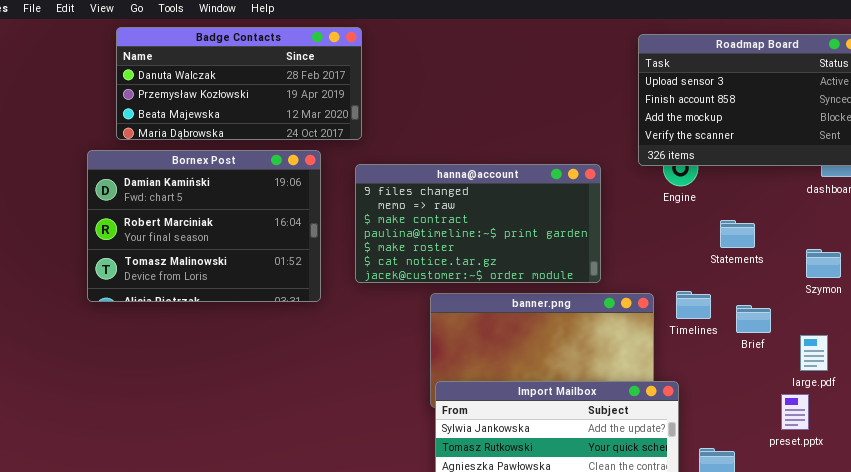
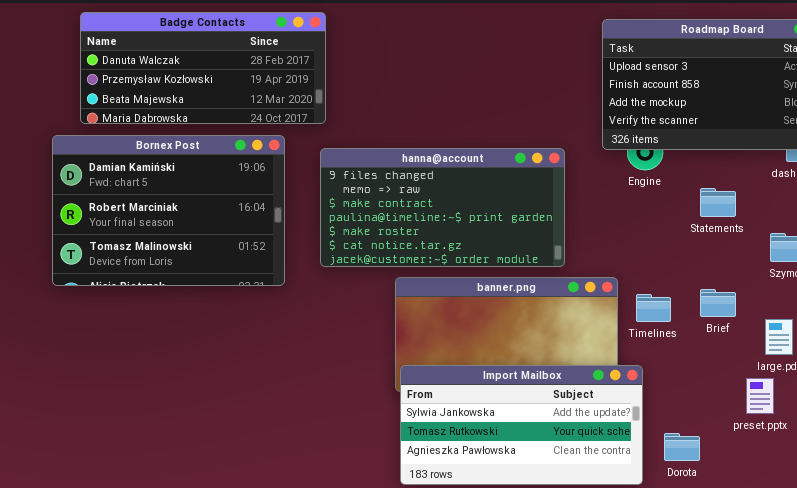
Statements: [720,220,755,248] -> [700,188,736,217], moved
Timelines: [676,291,711,319] -> [636,294,671,322], moved

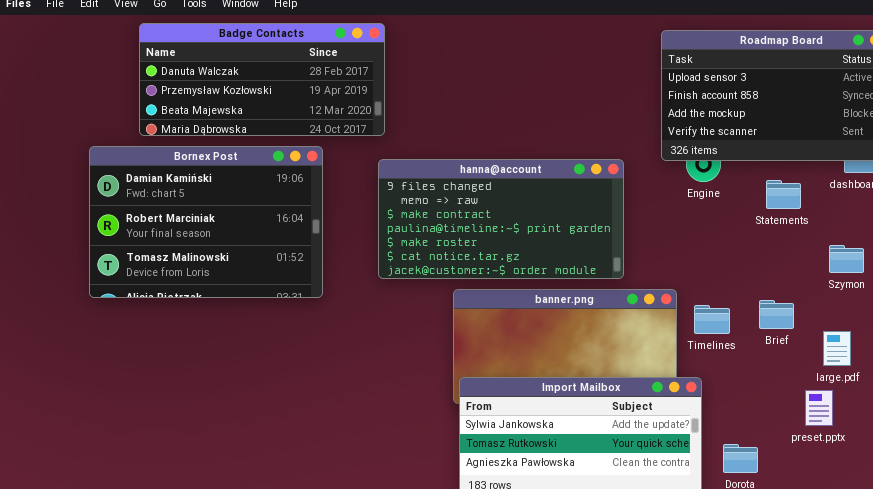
Bornex Post: [52,135,285,286] -> [89,146,323,298], moved
Statements: [700,188,736,217] -> [766,180,801,209], moved

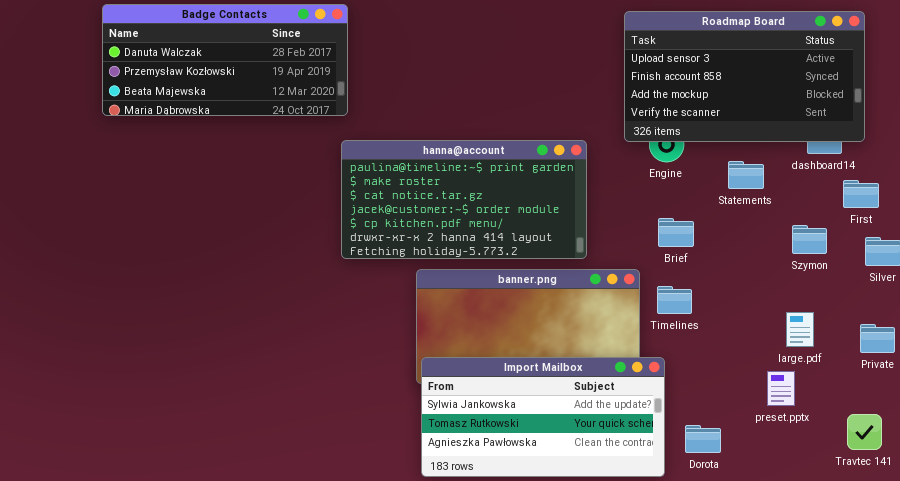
Bornex Post: [89,146,323,298] -> none, closed
hanna@account: [378,159,624,279] -> [341,140,587,259], scrolled down 3 rows
Brief: [759,300,794,329] -> [658,218,694,247], moved

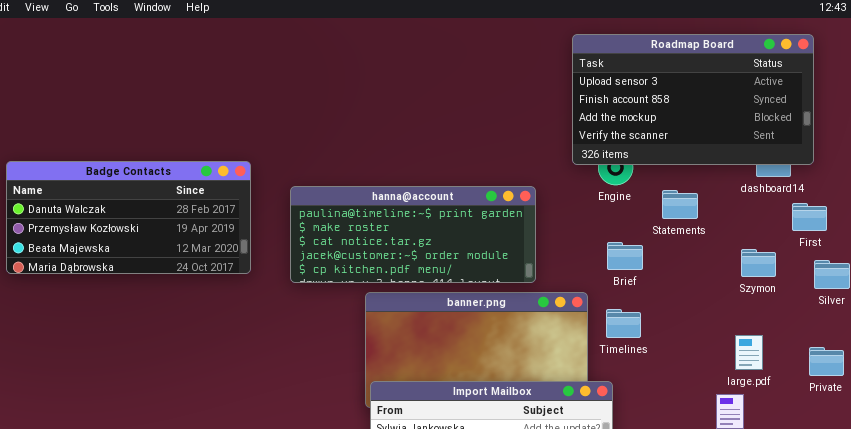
Badge Contacts: [102,4,348,116] -> [6,161,251,274], moved
hanna@account: [341,140,587,259] -> [290,186,536,283], resized
Statements: [728,161,764,189] -> [662,190,698,219], moved

